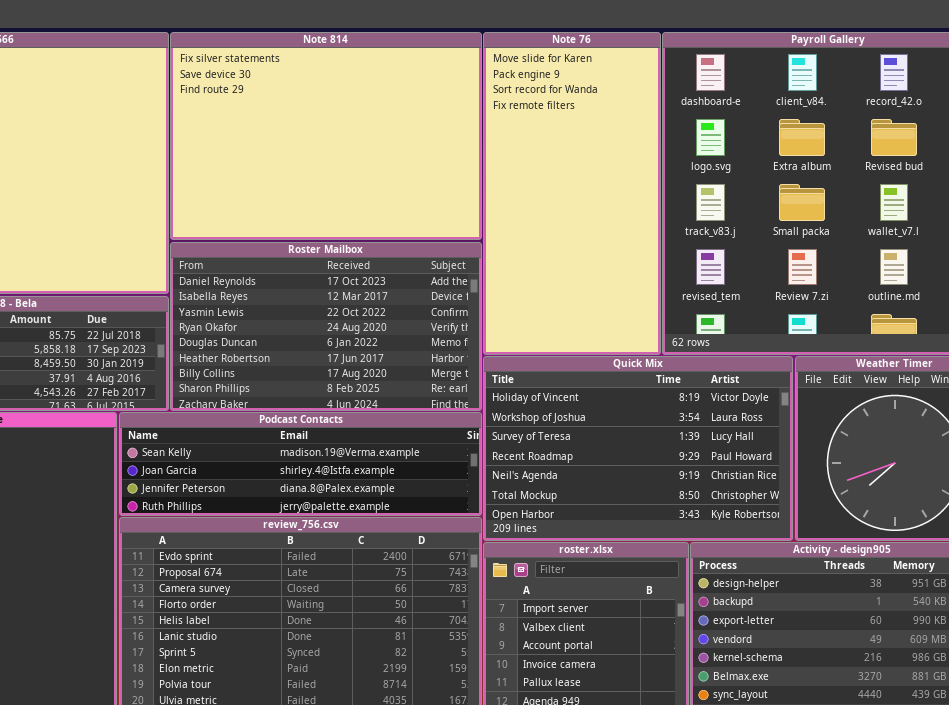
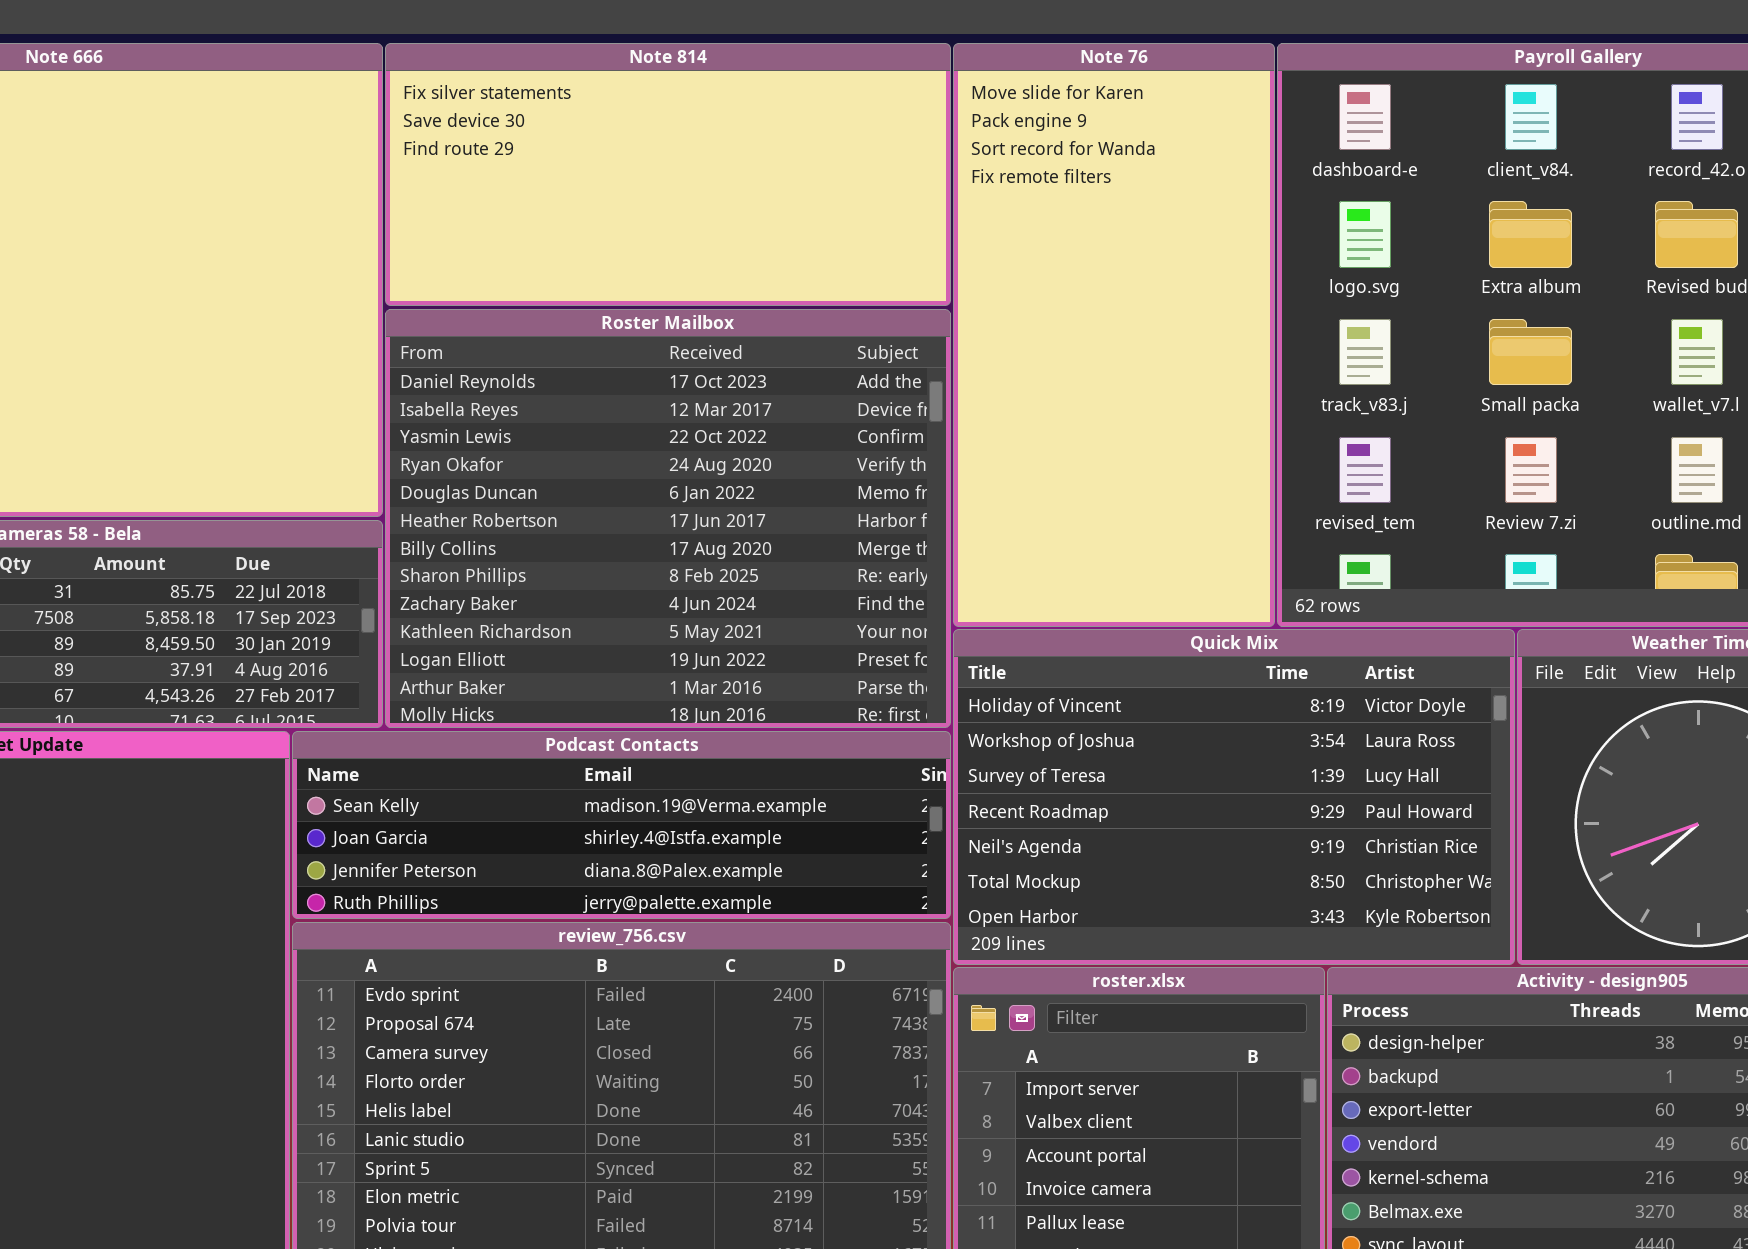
Note 814: [170,32,482,240] -> [385,43,951,306], resized
Roster Mailbox: [170,242,482,411] -> [385,309,951,728], resized

